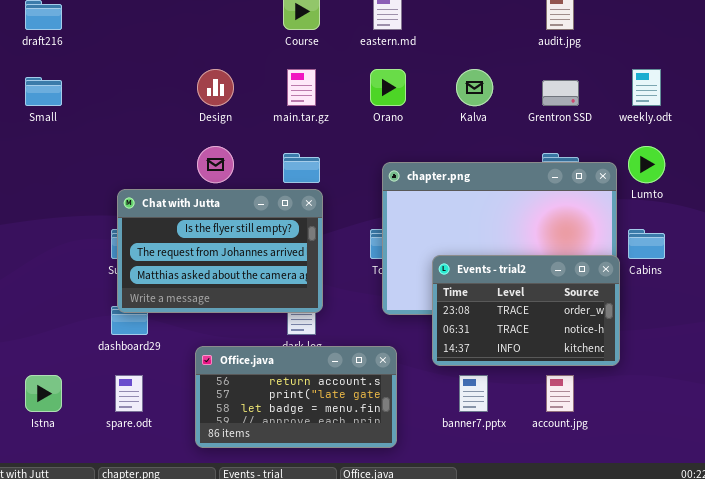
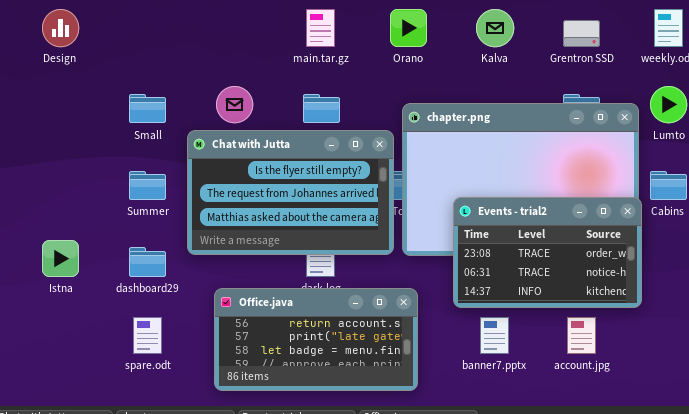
Design: [197,69,234,106] -> [42,9,79,47], moved
Small: [25,77,62,106] -> [129,94,166,123], moved
Chat with Jutta: [117,189,323,313] -> [187,130,394,255], moved
Istna: [25,375,62,412] -> [42,240,79,277], moved

